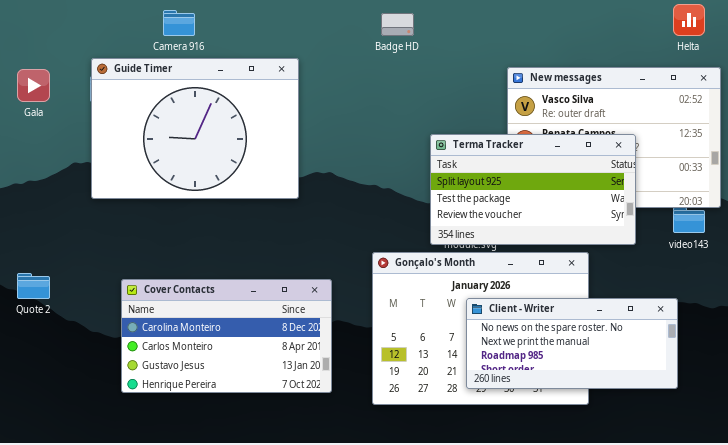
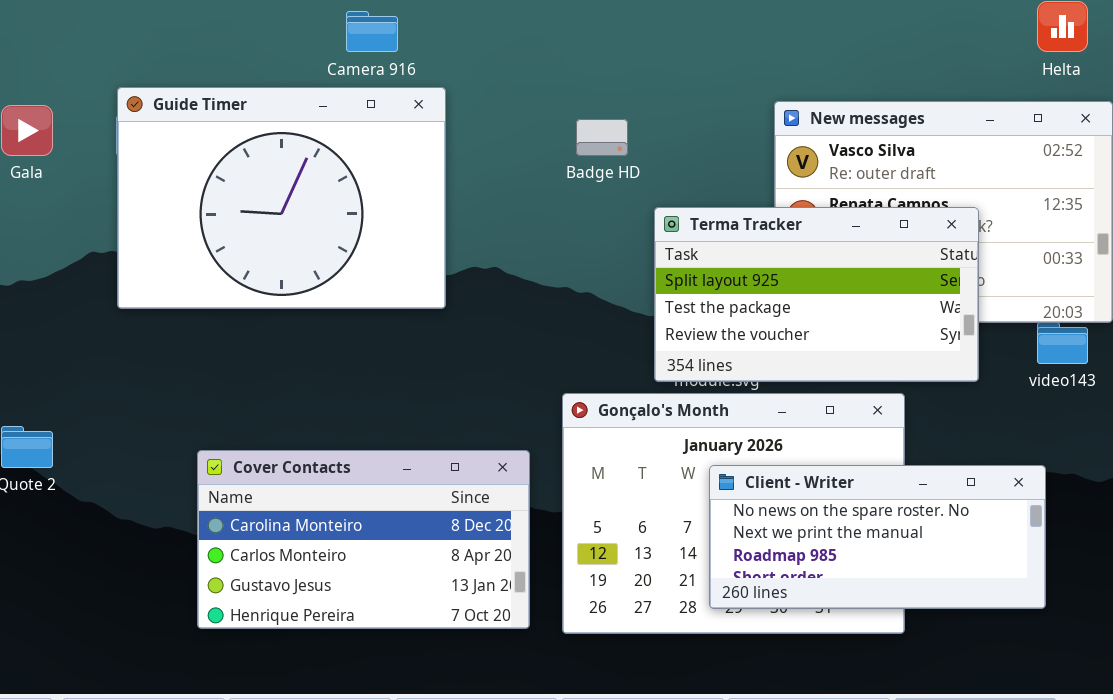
Camera 916: [163,10,195,36] -> [346,11,398,52], moved
Badge HD: [381,13,414,36] -> [576,119,628,156], moved
Cover Contacts: [121,279,332,393] -> [197,450,530,629], moved

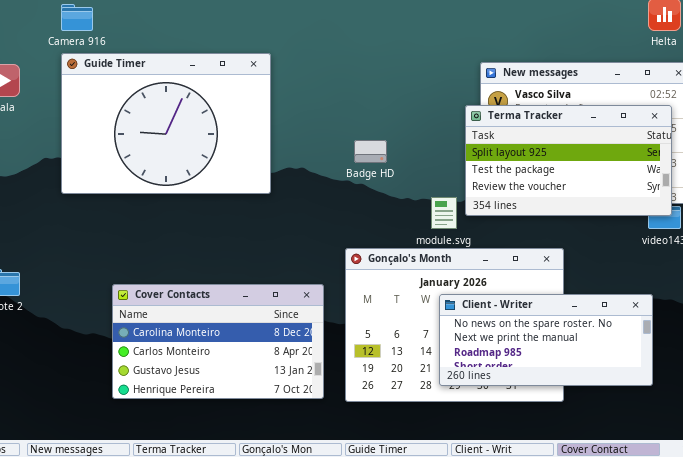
Camera 916: [346,11,398,52] -> [61,4,93,31], moved
Badge HD: [576,119,628,156] -> [354,140,387,163], moved
Terma Tracker: [654,207,979,382] -> [465,105,672,216], moved

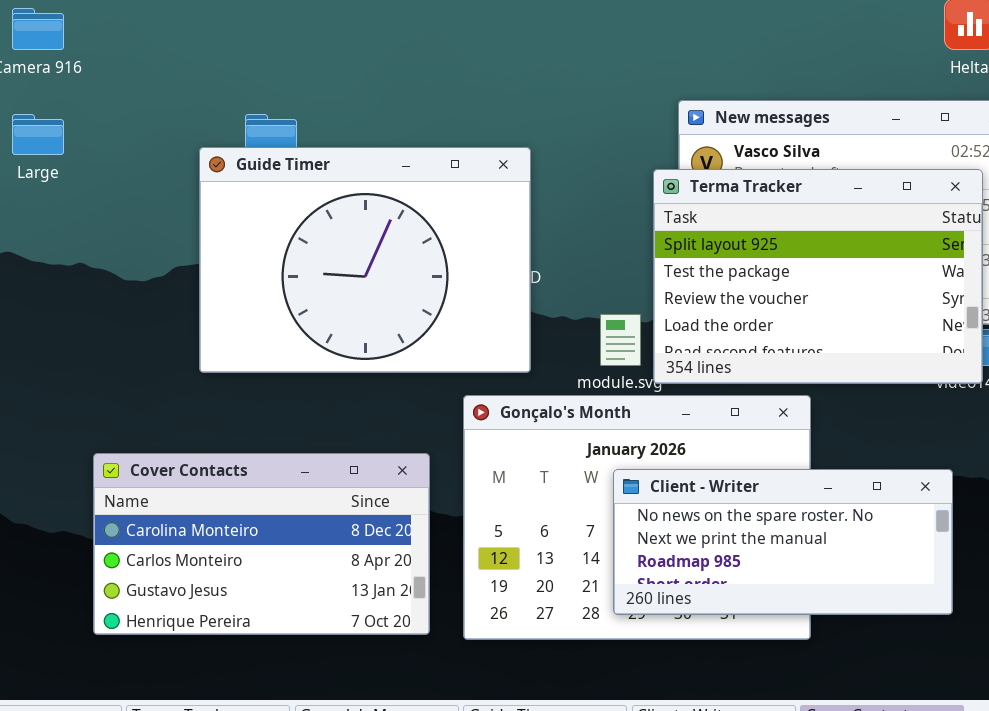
Guide Timer: [61,53,271,194] -> [199,147,531,373], moved
Terma Tracker: [465,105,672,216] -> [653,169,983,384], resized

